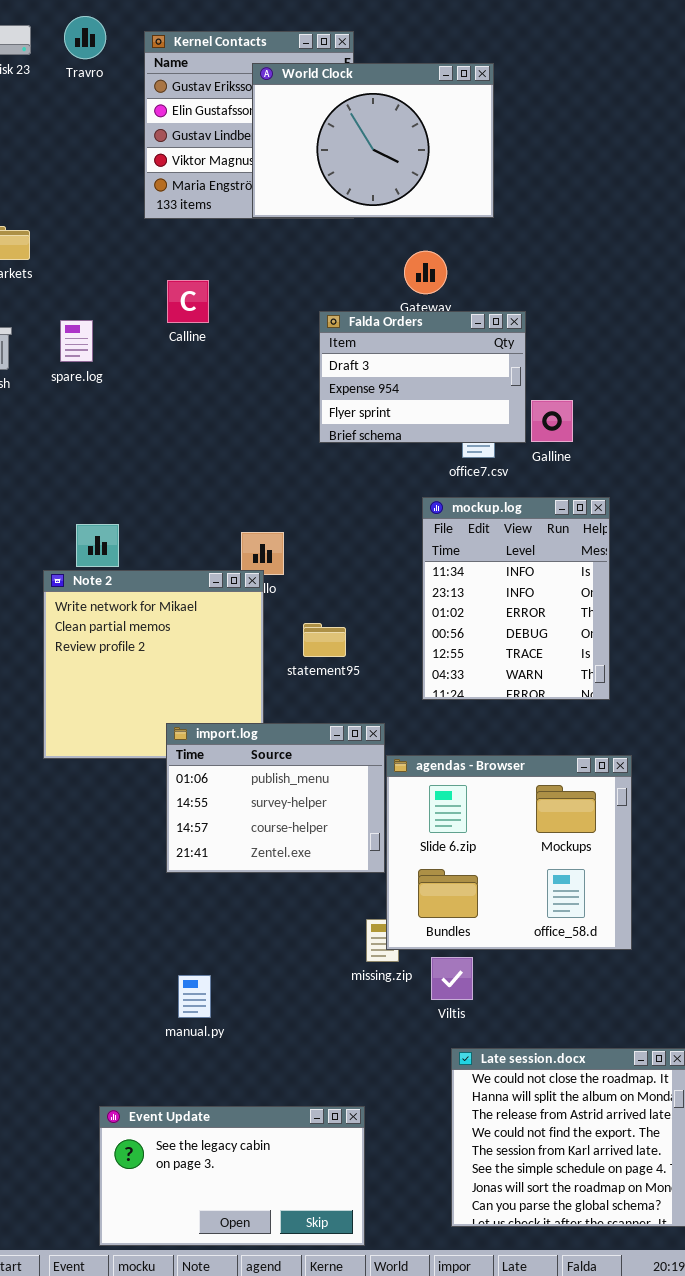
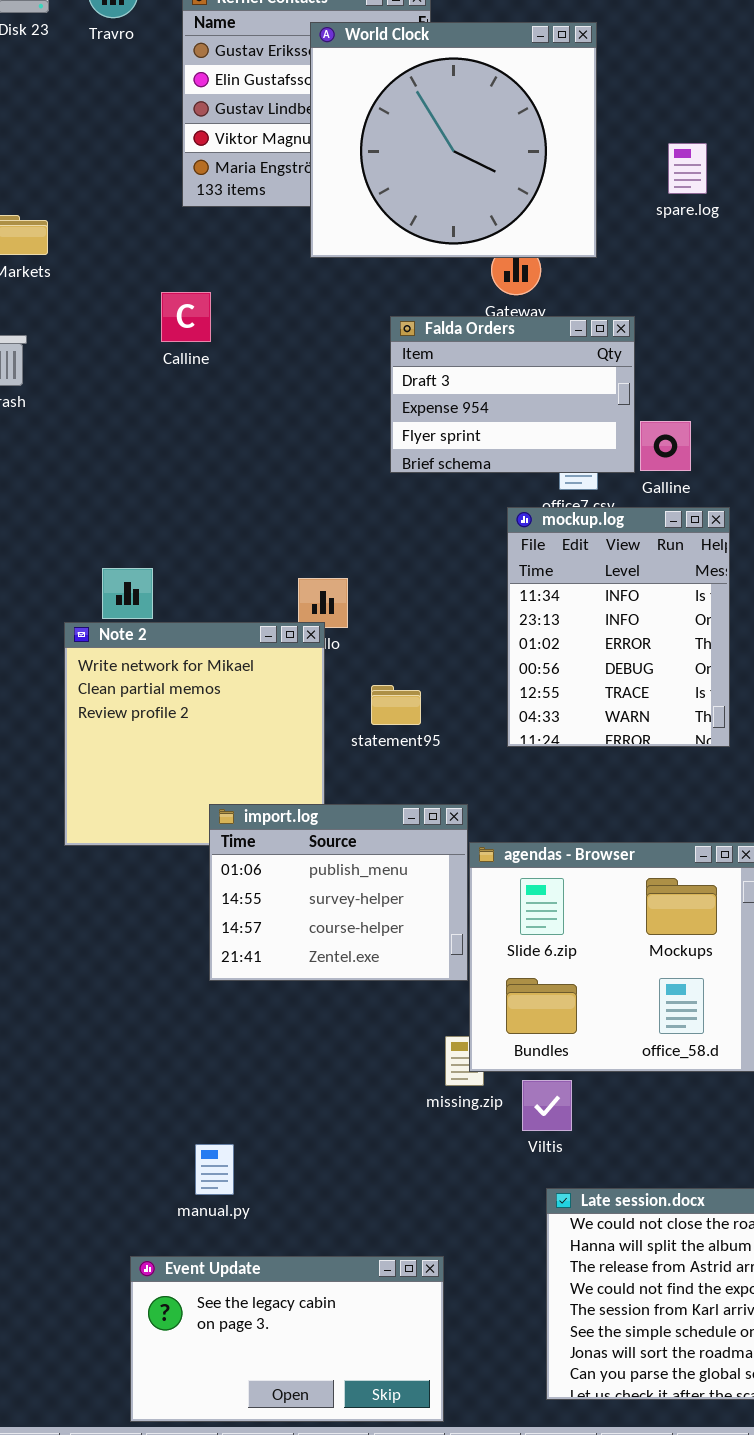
World Clock: [252,63,494,218] -> [310,22,597,258], resized
Calline: [167,280,209,323] -> [161,292,211,342], moved
spare.log: [60,320,93,362] -> [668,143,707,194], moved
mockup.log: [422,497,610,700] -> [507,507,730,747], moved
manual.py: [178,975,211,1018] -> [195,1144,234,1195], moved

